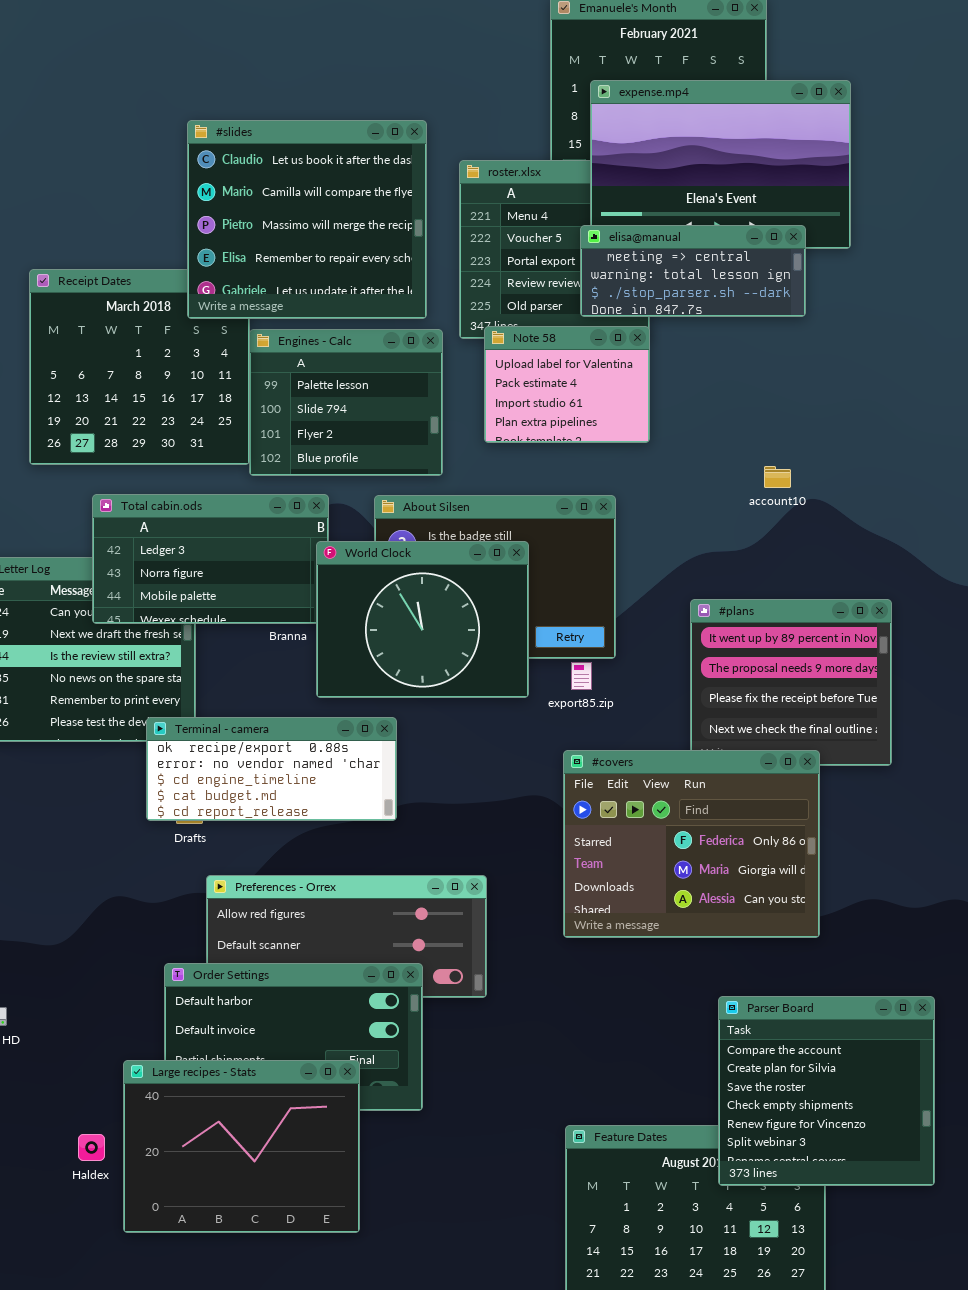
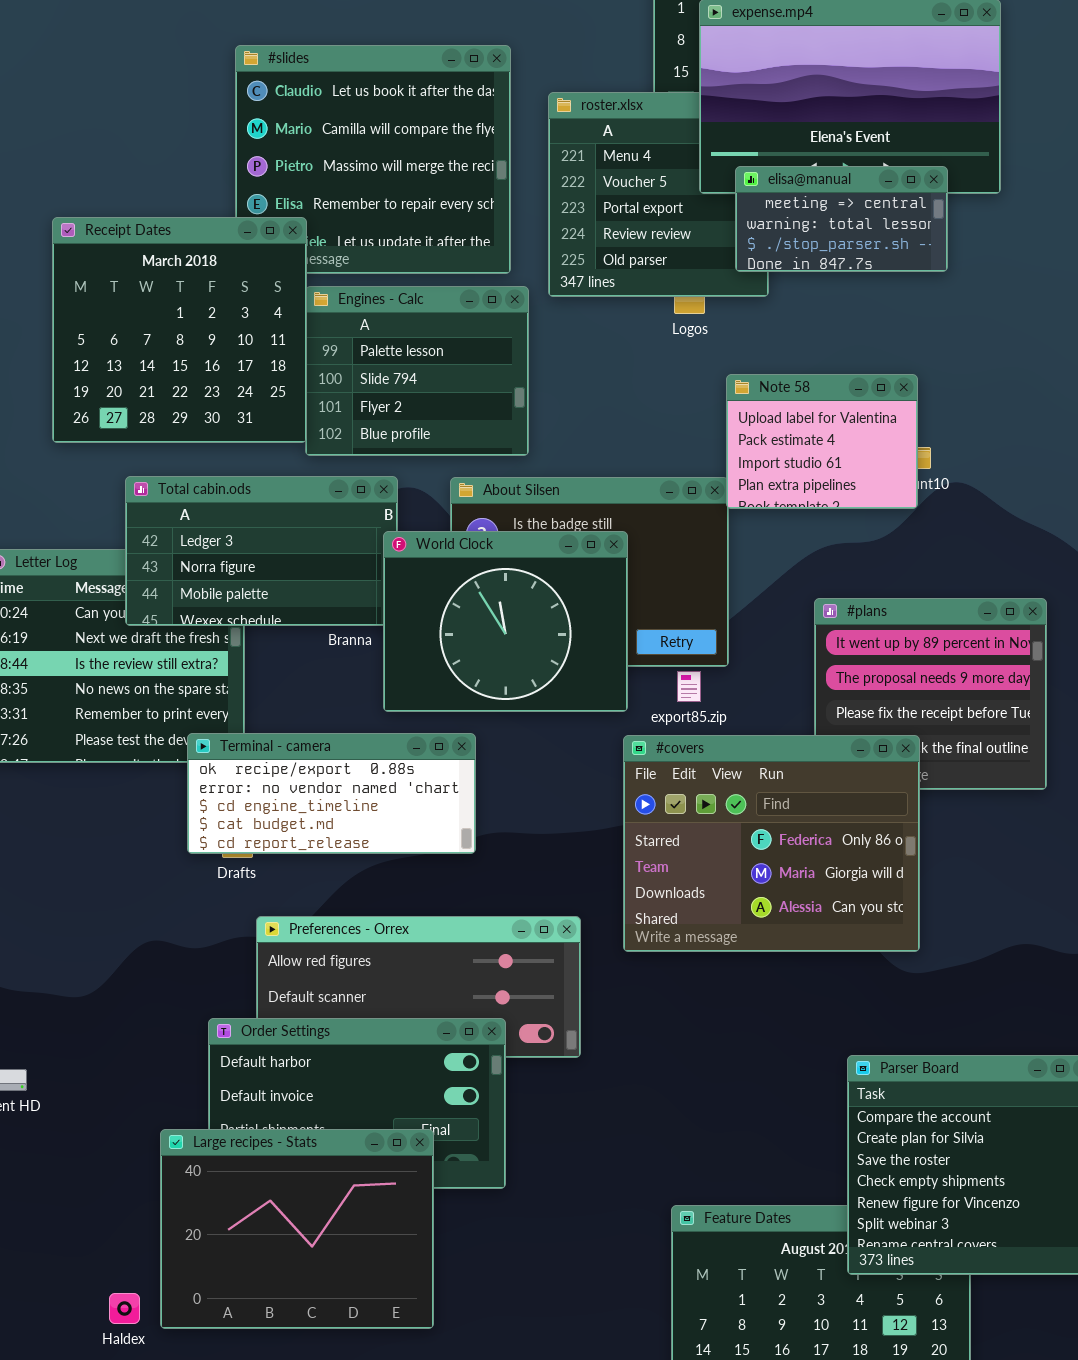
elisa@manual: [580,225,806,317] -> [735,166,948,272], resized
Receipt Dates: [29,269,250,465] -> [52,217,307,443], raised
Note 58: [484,326,650,443] -> [726,374,918,509], moved
#covers: [563,750,820,938] -> [623,735,920,952], moved
Haldex: [78,1134,105,1161] -> [109,1293,140,1324], moved

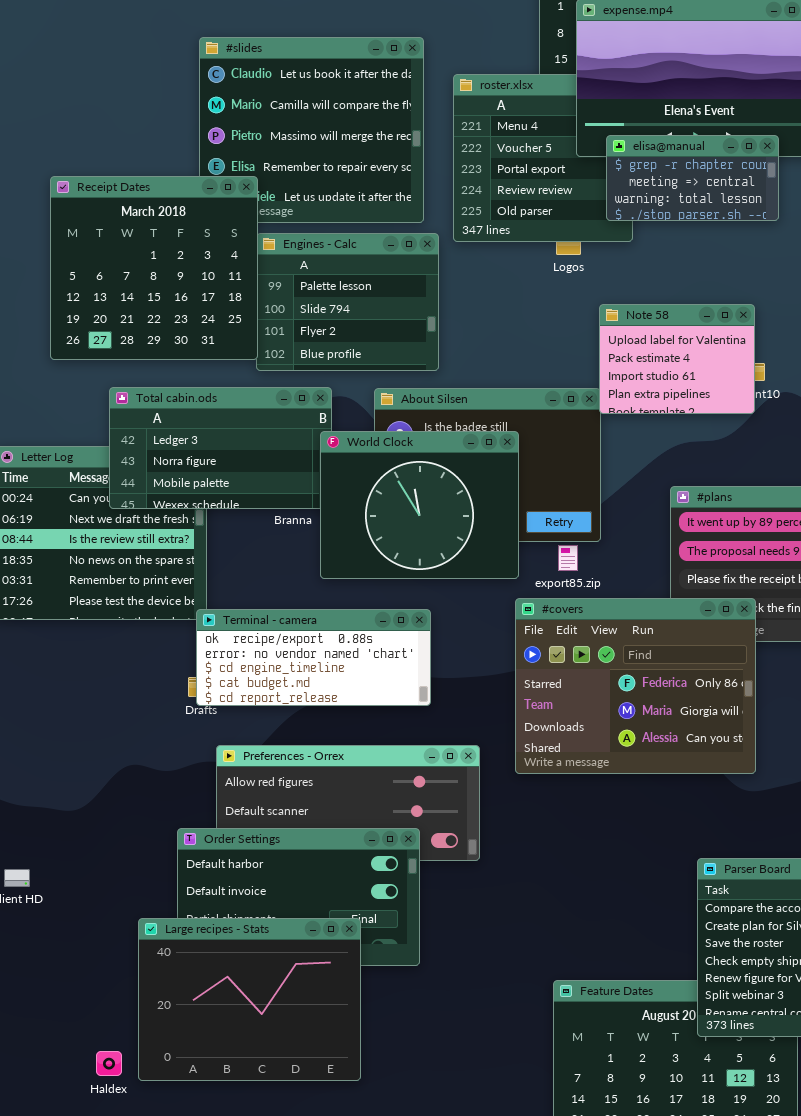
elisa@manual: [735,166,948,272] -> [606,135,779,221], scrolled up 1 row
Terminal - camera: [187,733,476,854] -> [196,609,431,706], moved

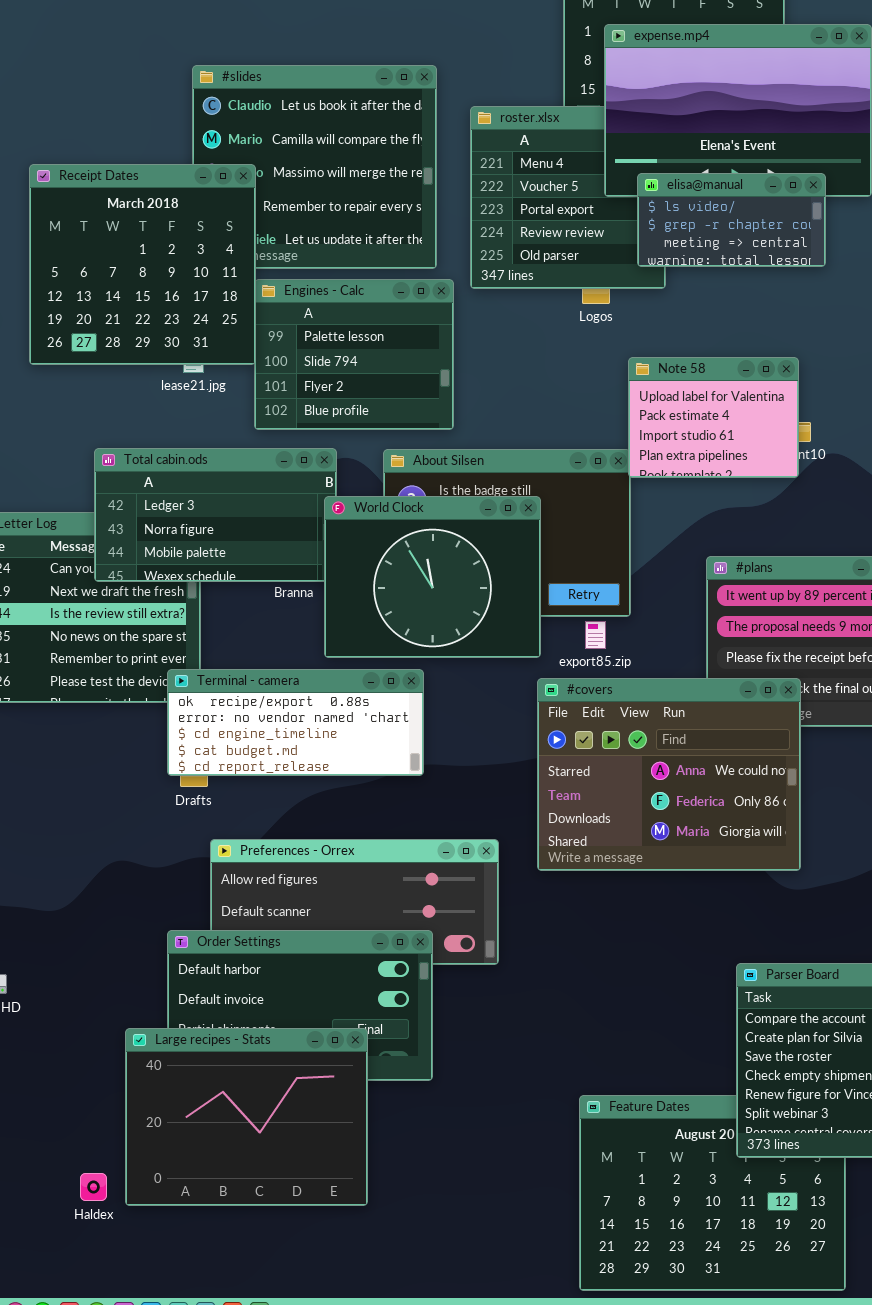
elisa@manual: [606,135,779,221] -> [637,173,826,267], scrolled up 1 row
Receipt Dates: [50,176,258,360] -> [29,164,256,365], moved
#covers: [515,598,756,774] -> [537,678,801,871], scrolled up 1 row
Terminal - camera: [196,609,431,706] -> [167,669,424,776], moved

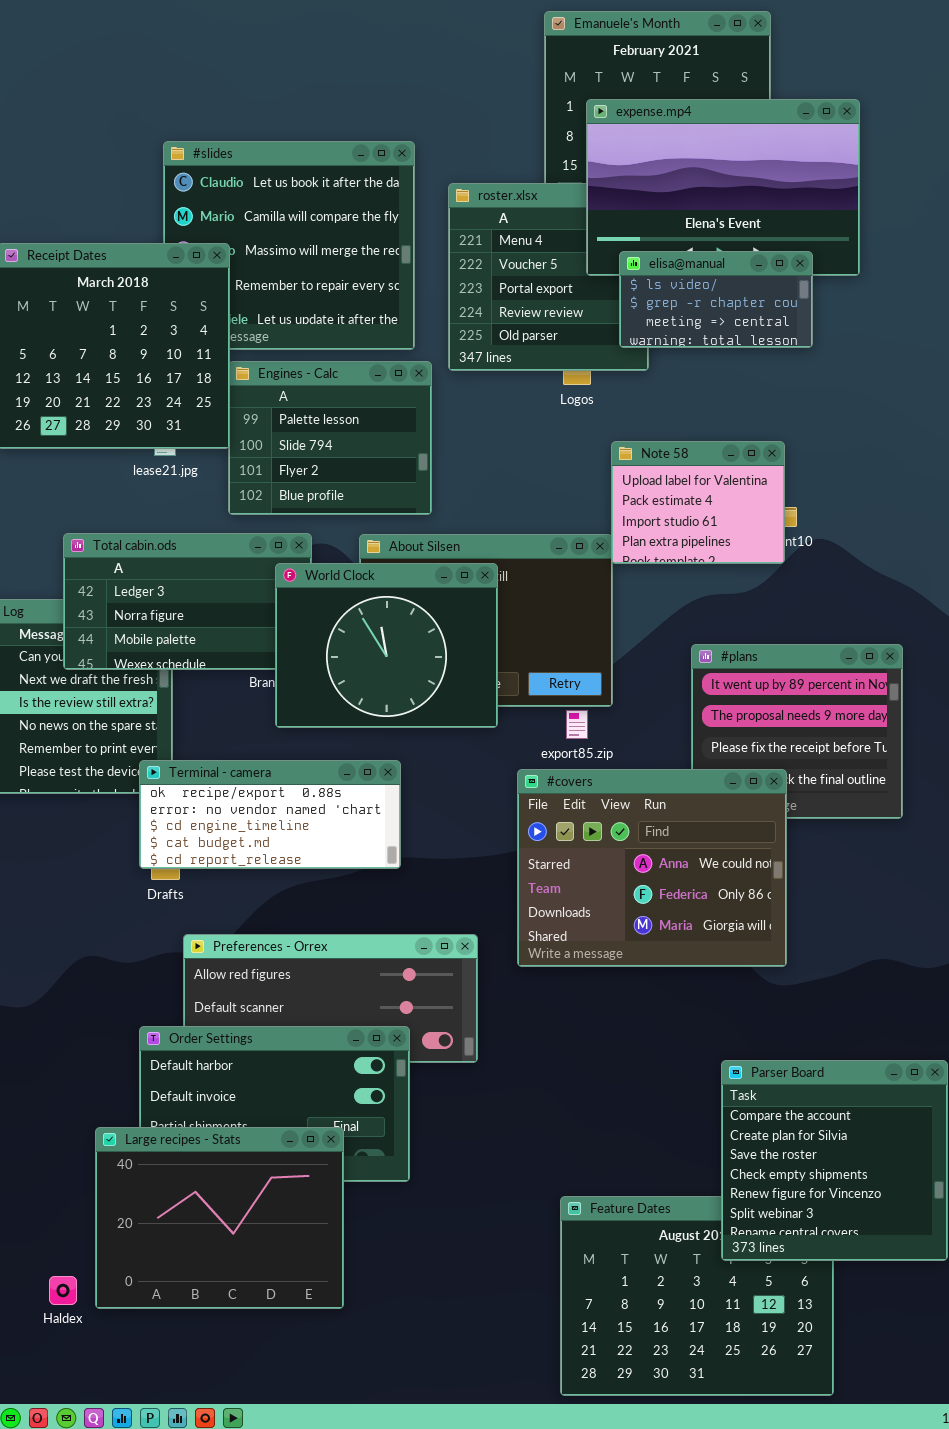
World Clock: [324,496,541,658] -> [275,563,498,728], moved

